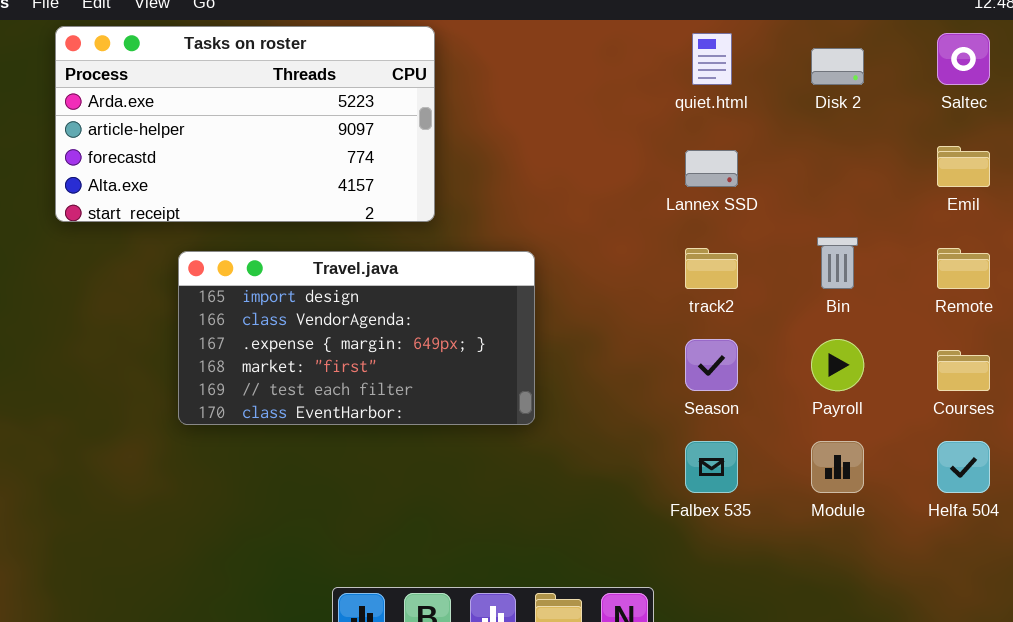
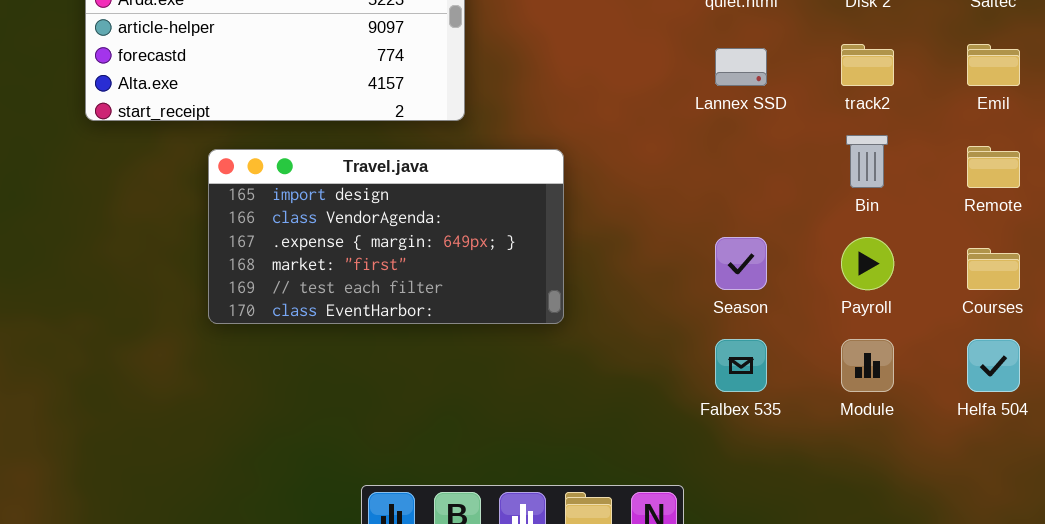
track2: [685,248,738,289] -> [841,44,894,86], moved

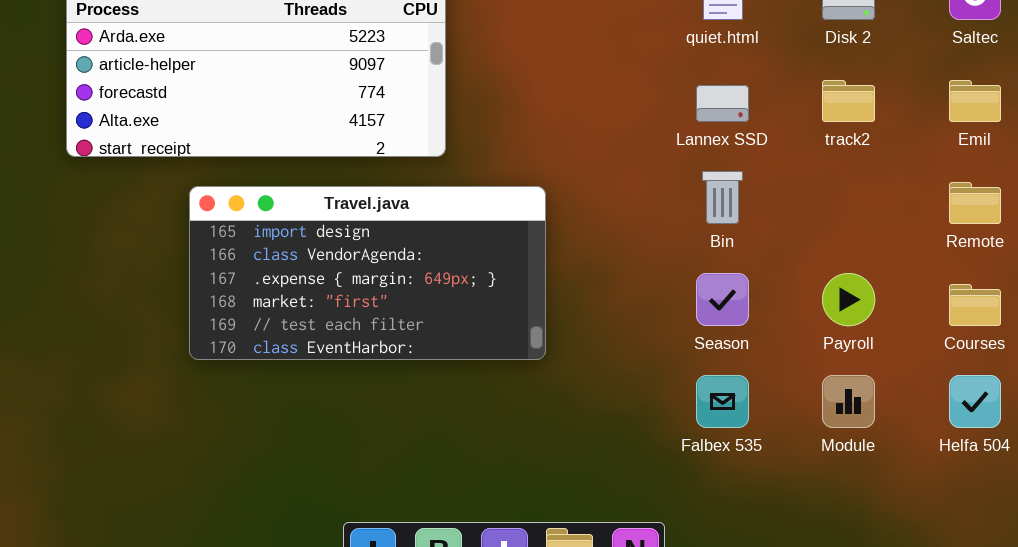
Bin: [846,135,888,188] -> [702,171,743,224], moved

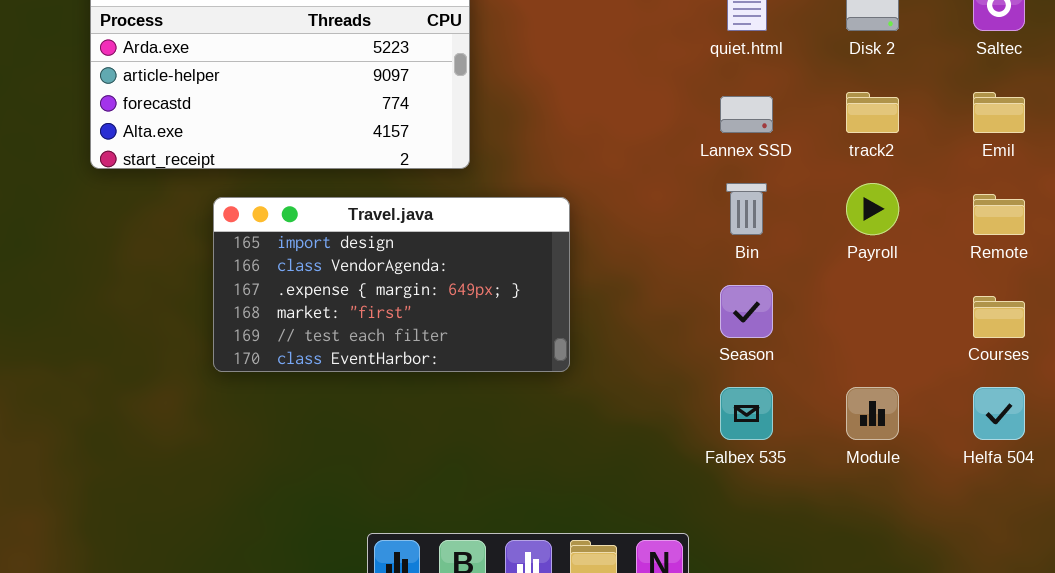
Payroll: [822,273,875,326] -> [846,183,899,235], moved

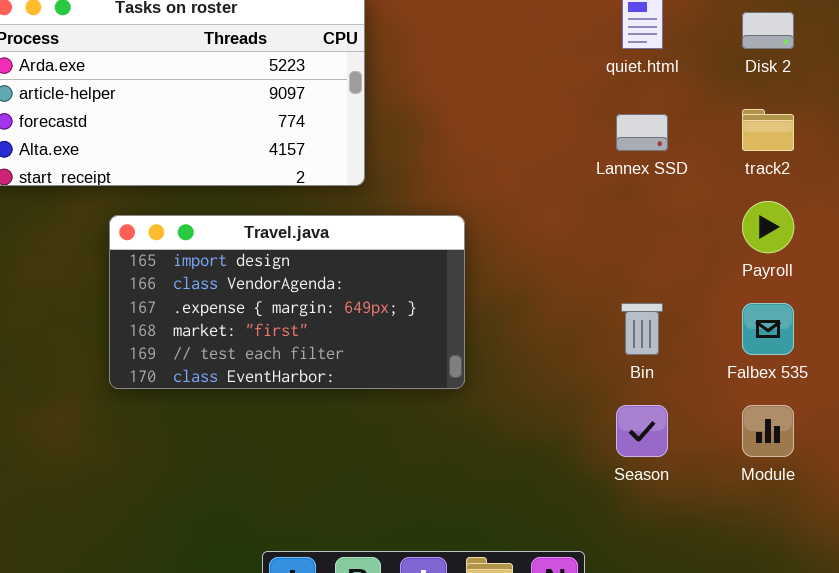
Bin: [726,183,767,235] -> [621,303,663,355], moved
Season: [720,285,773,338] -> [616,405,668,457], moved
Falbex 535: [720,387,773,440] -> [742,303,794,355], moved

